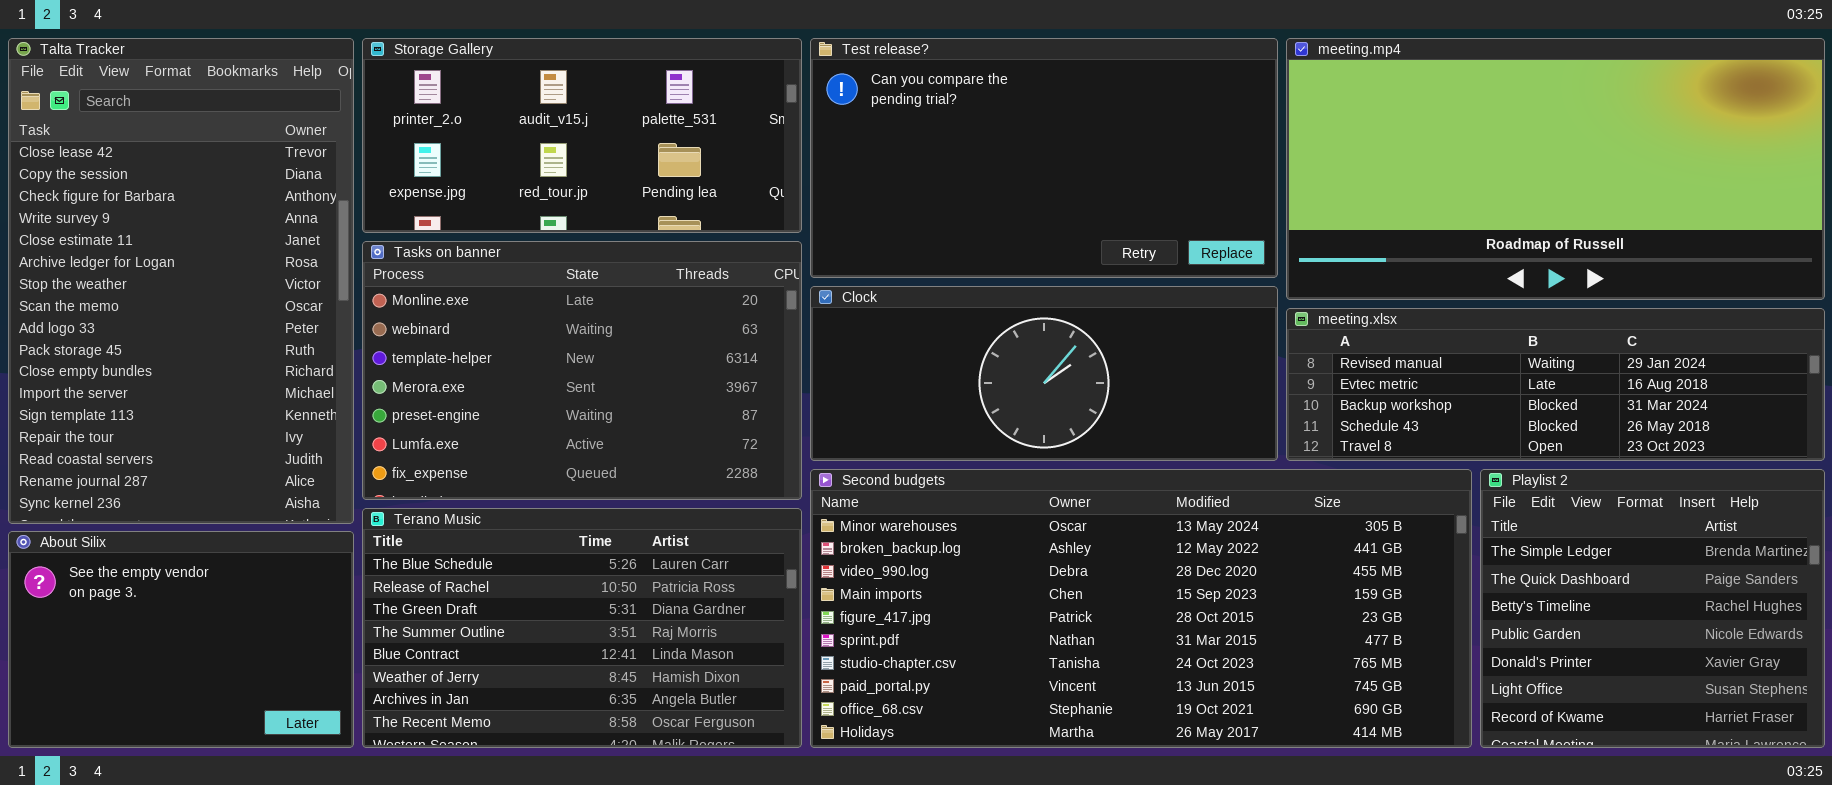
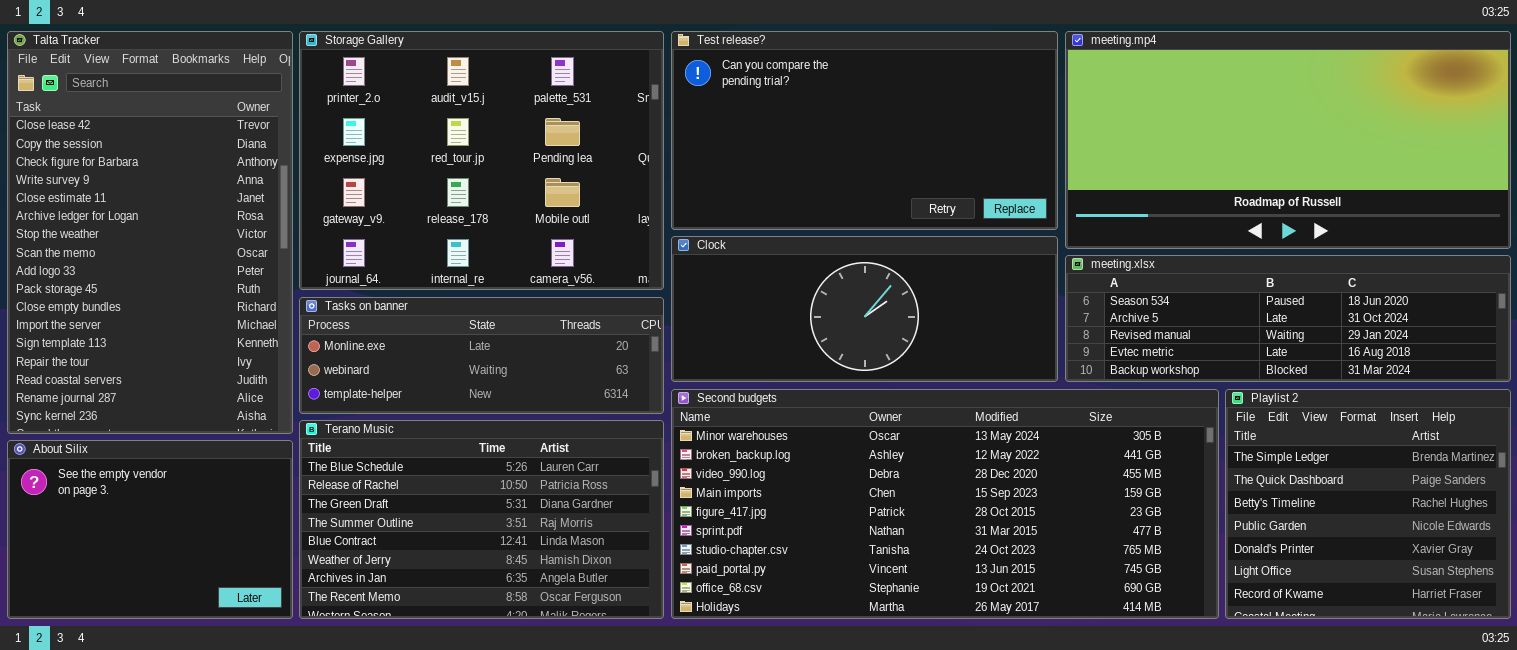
Storage Gallery: [362,38,802,233] -> [299,31,664,290], resized
Tasks on banner: [362,241,802,500] -> [299,297,664,414], resized
meeting.xlsx: [1286,308,1825,461] -> [1065,255,1511,382], scrolled up 2 rows

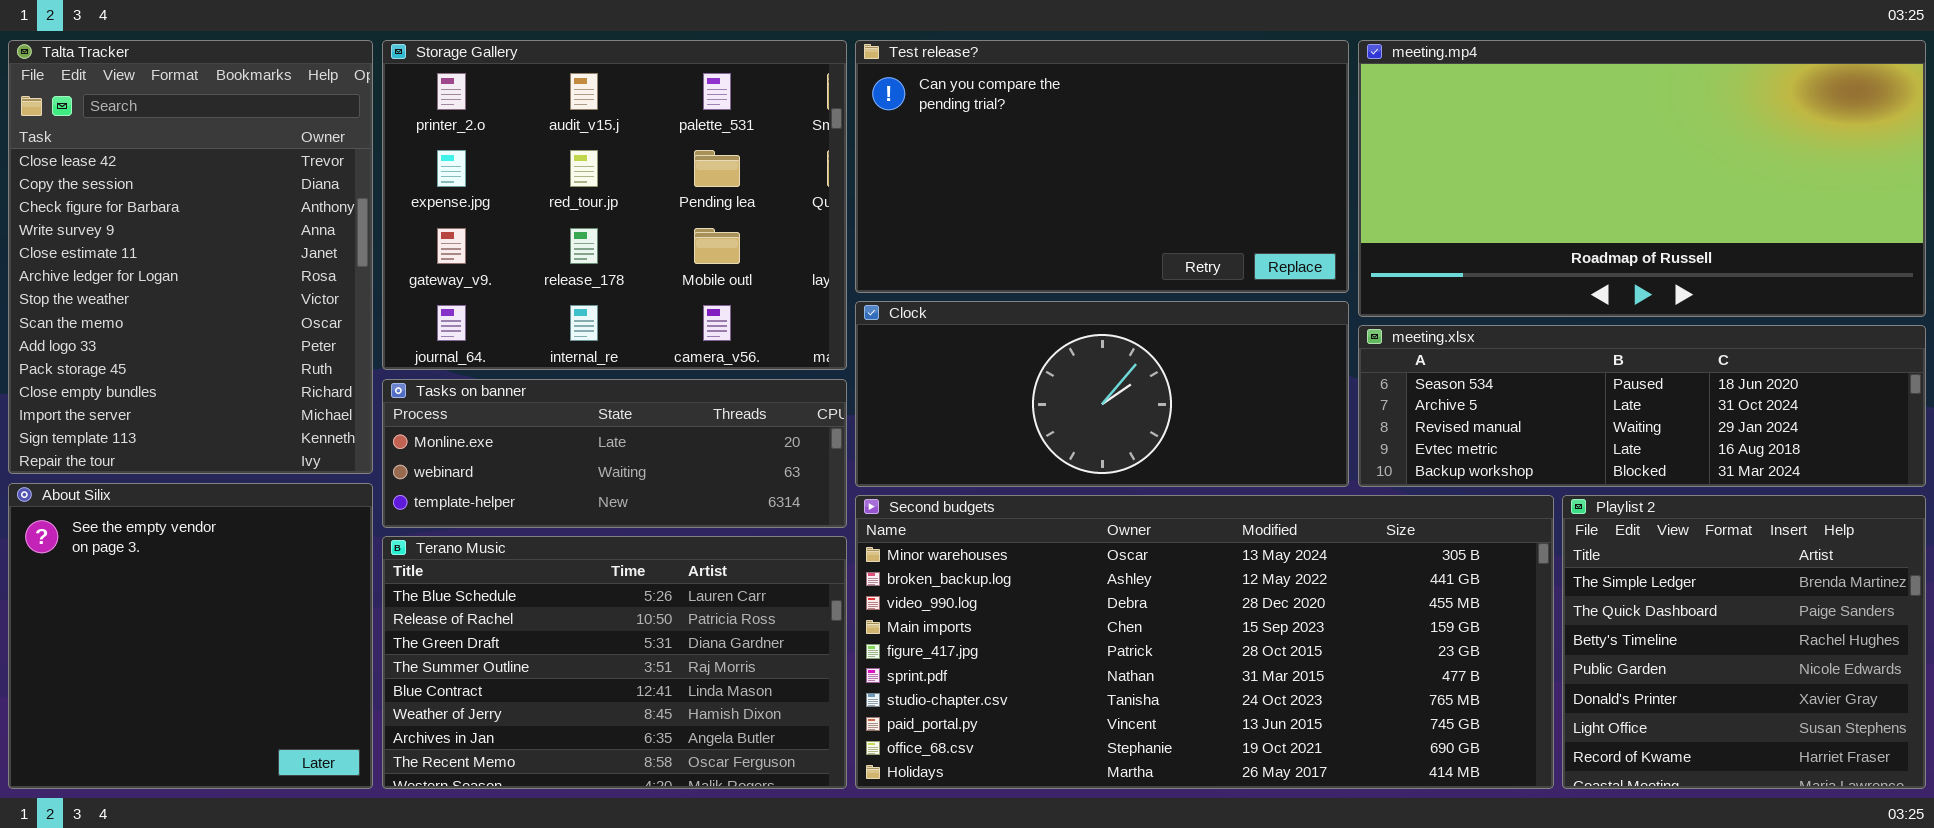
Talta Tracker: [7,31,293,434] -> [8,40,373,474], resized
About Silix: [7,440,293,619] -> [8,483,373,789], resized

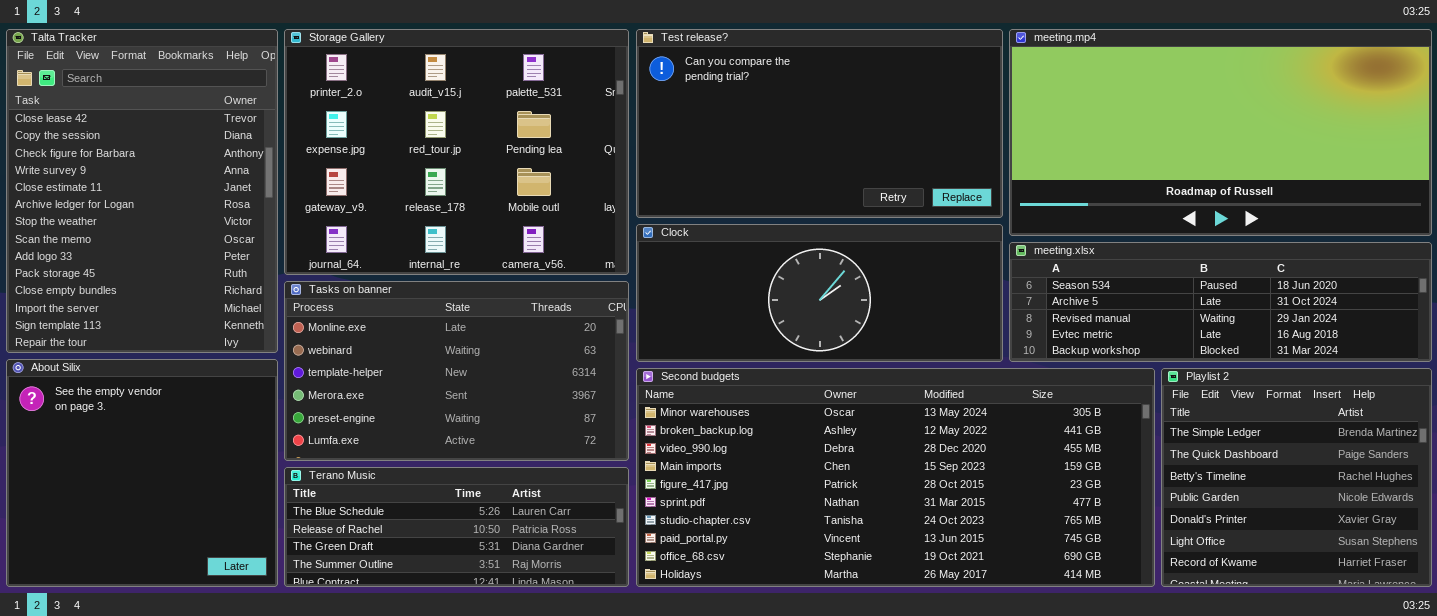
Tasks on banner: [382,379,847,528] -> [284,281,629,461], resized
Terano Music: [382,536,847,789] -> [284,467,629,587], resized

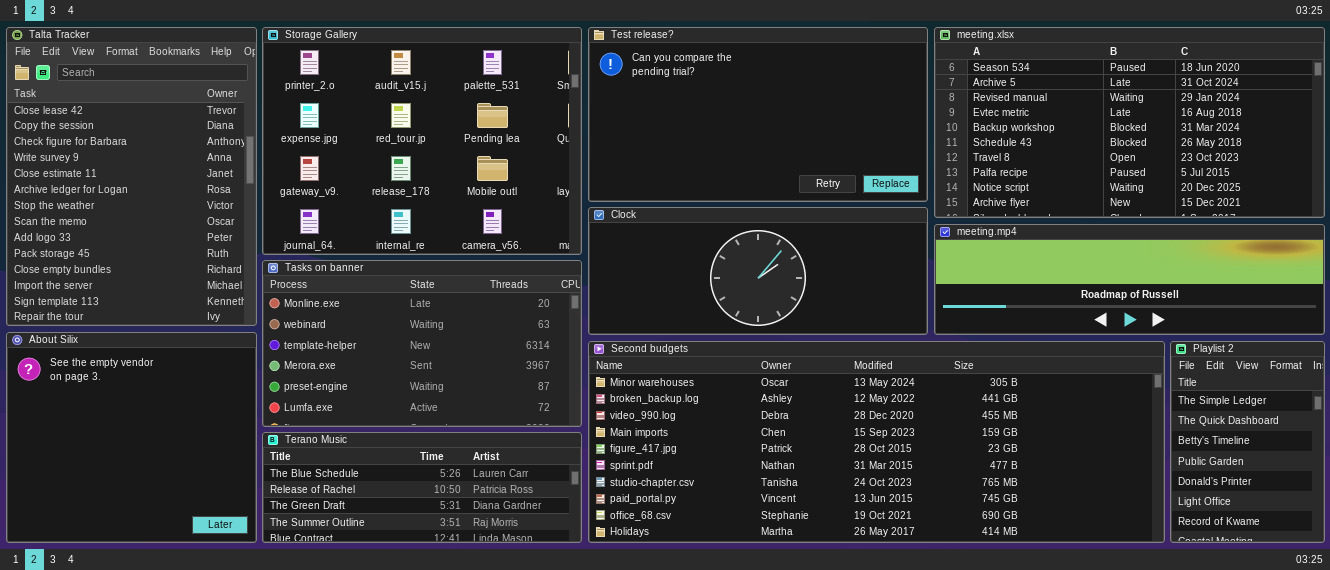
meeting.mp4: [1009,29,1432,236] -> [934,224,1325,335], moved, resized
meeting.xlsx: [1009,242,1432,362] -> [934,27,1325,218], moved, resized
Second budgets: [636,368,1155,587] -> [588,341,1165,543], resized
Playlist 2: [1161,368,1432,587] -> [1170,341,1325,543], resized

